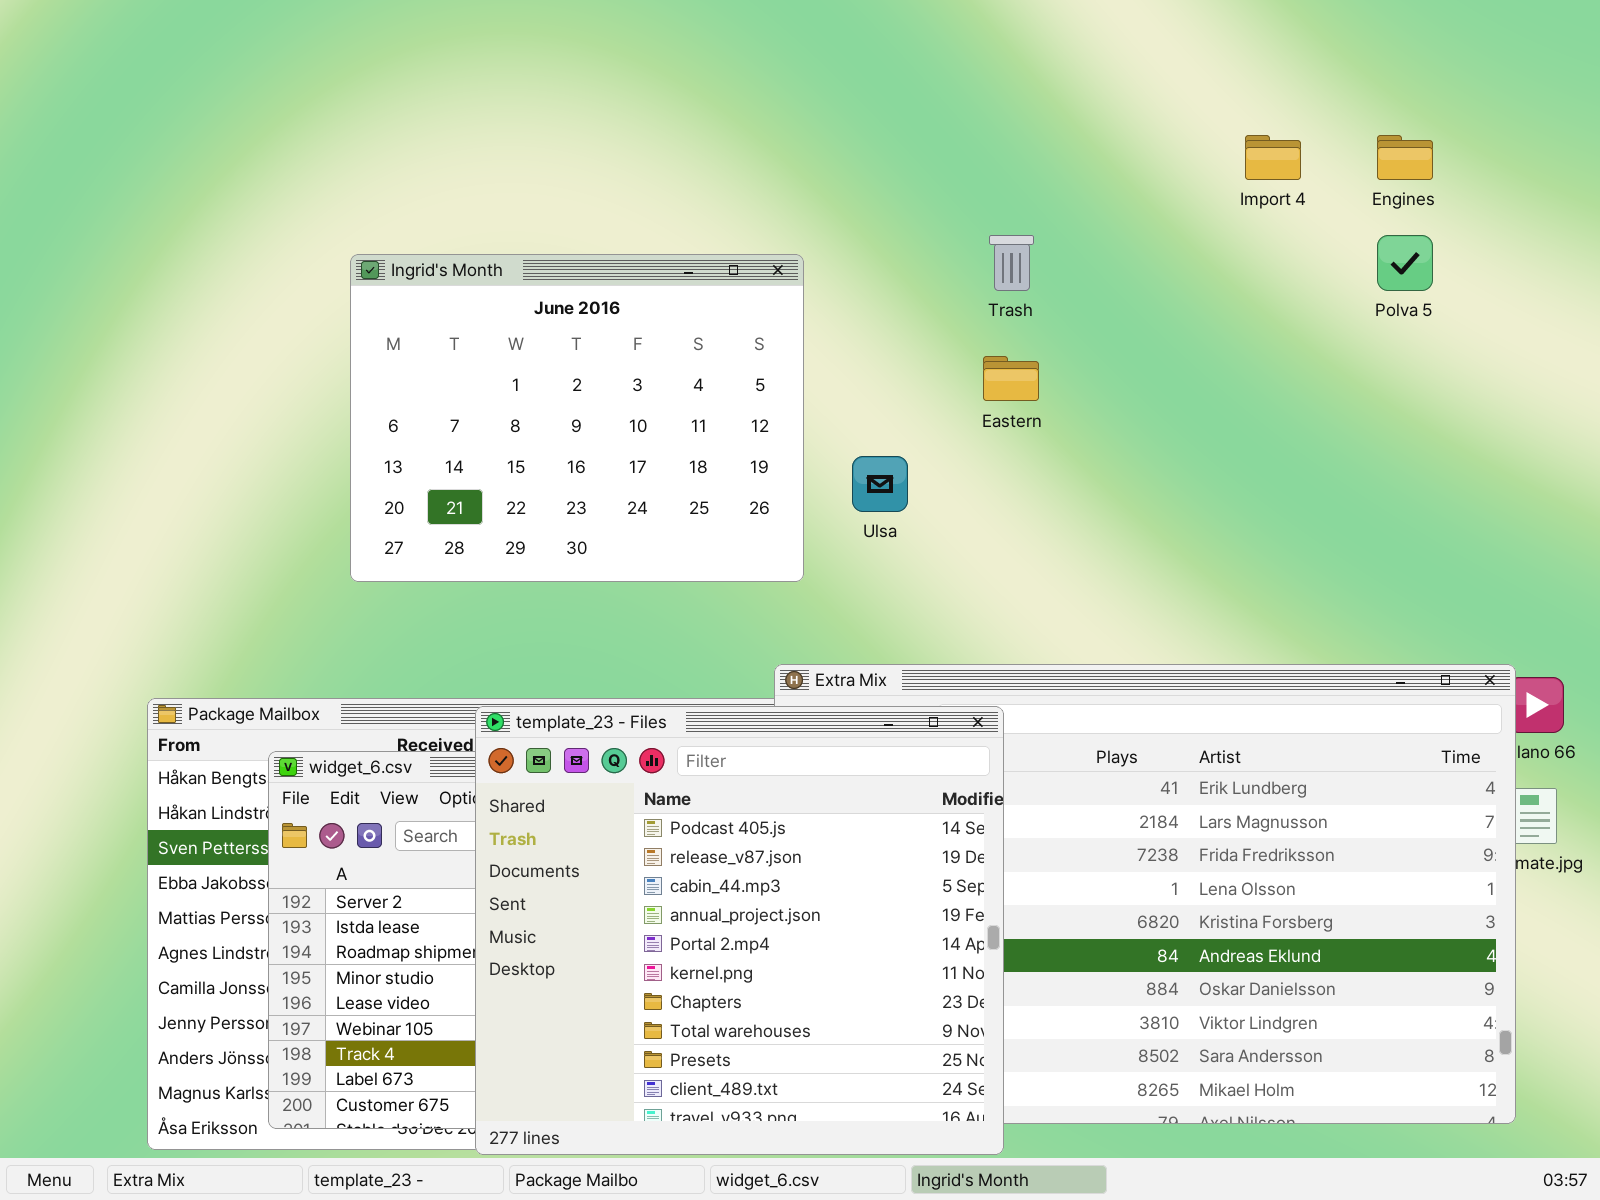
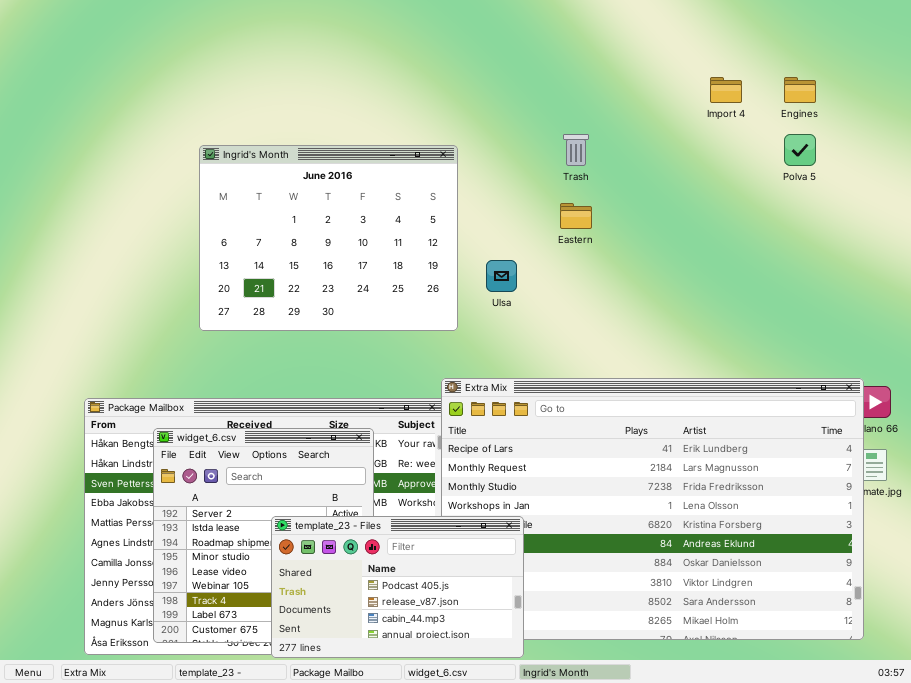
template_23 - Files: [475,706,1004,1155] -> [271,516,524,658], resized

